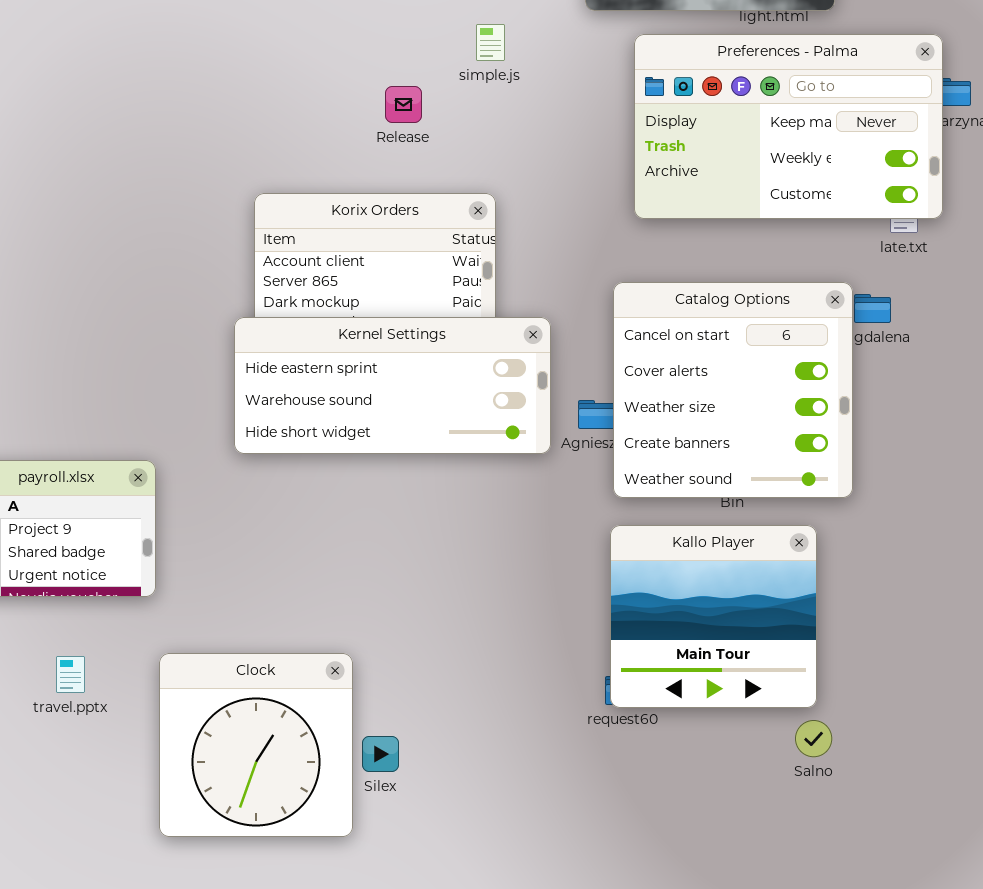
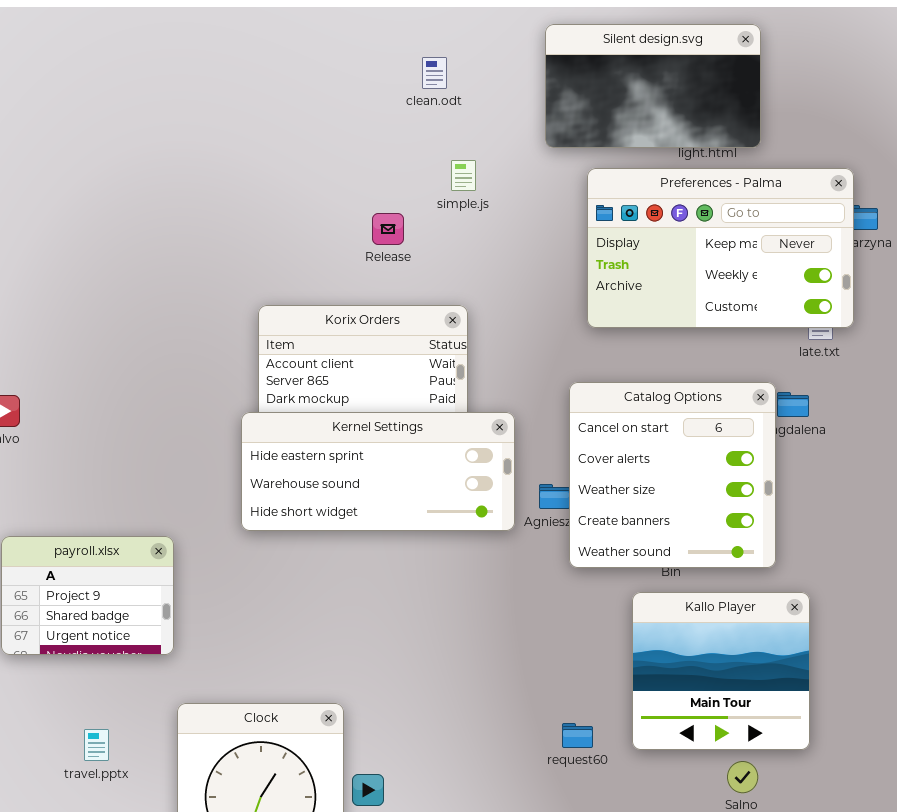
Kallo Player: [610,525,817,708] -> [632,592,810,750], moved
travel.pptx: [56,656,85,693] -> [84,729,109,761], moved

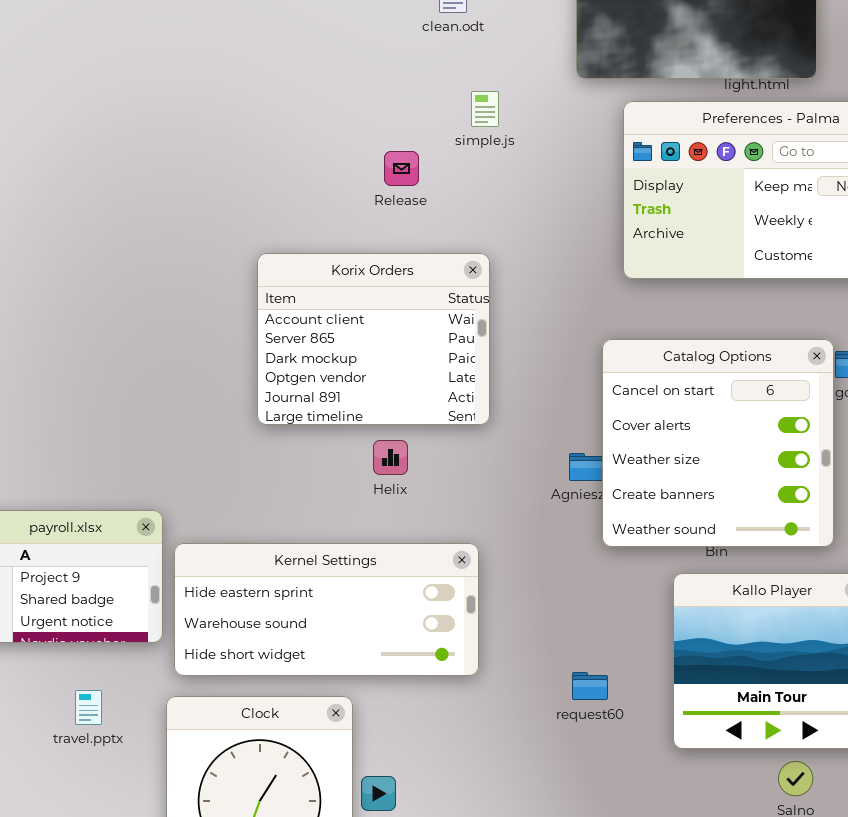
Kernel Settings: [241,412,515,531] -> [174,543,479,676], moved
request60: [562,723,593,748] -> [572,672,608,700], moved
travel.pptx: [84,729,109,761] -> [75,690,102,725], moved

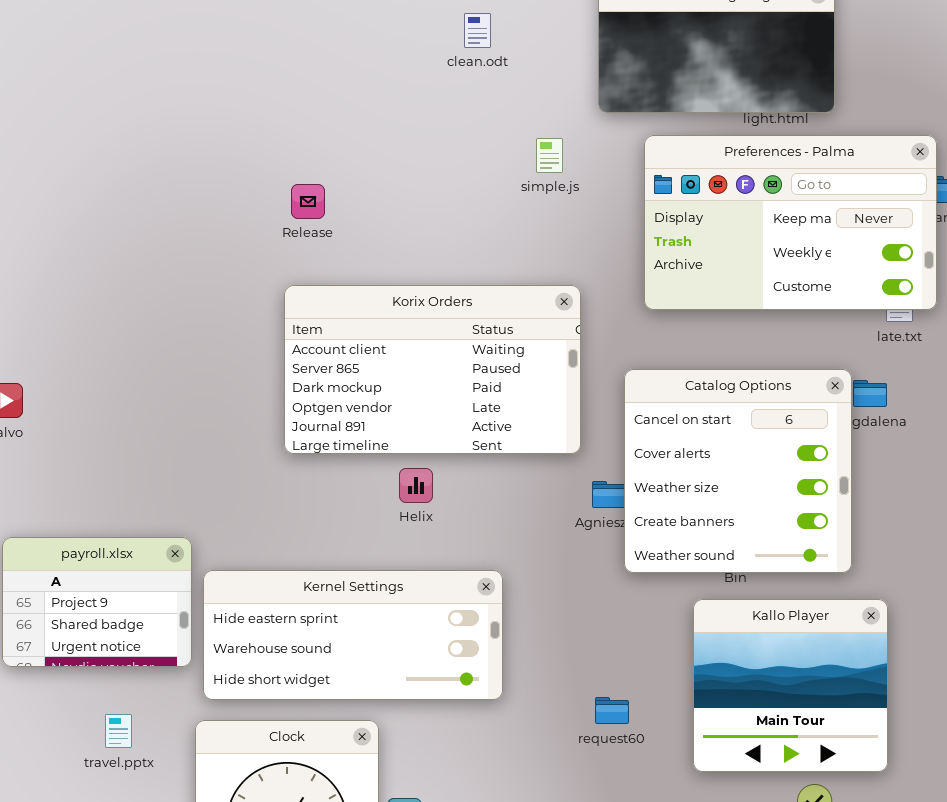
simple.js: [471,91,499,127] -> [536,138,563,173], moved
Release: [384,151,419,186] -> [291,184,325,219], moved
Korix Orders: [257,253,490,425] -> [284,285,581,454], resized

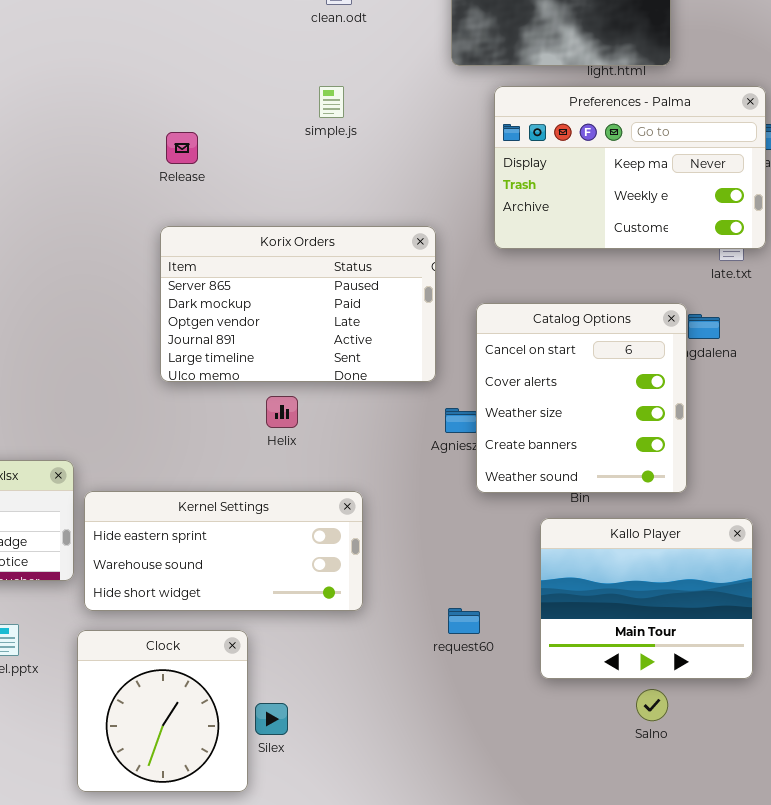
simple.js: [536,138,563,173] -> [319,86,344,118], moved
Korix Orders: [284,285,581,454] -> [160,226,436,382], scrolled down 1 row
Kallo Player: [693,599,888,772] -> [540,518,753,679], resized

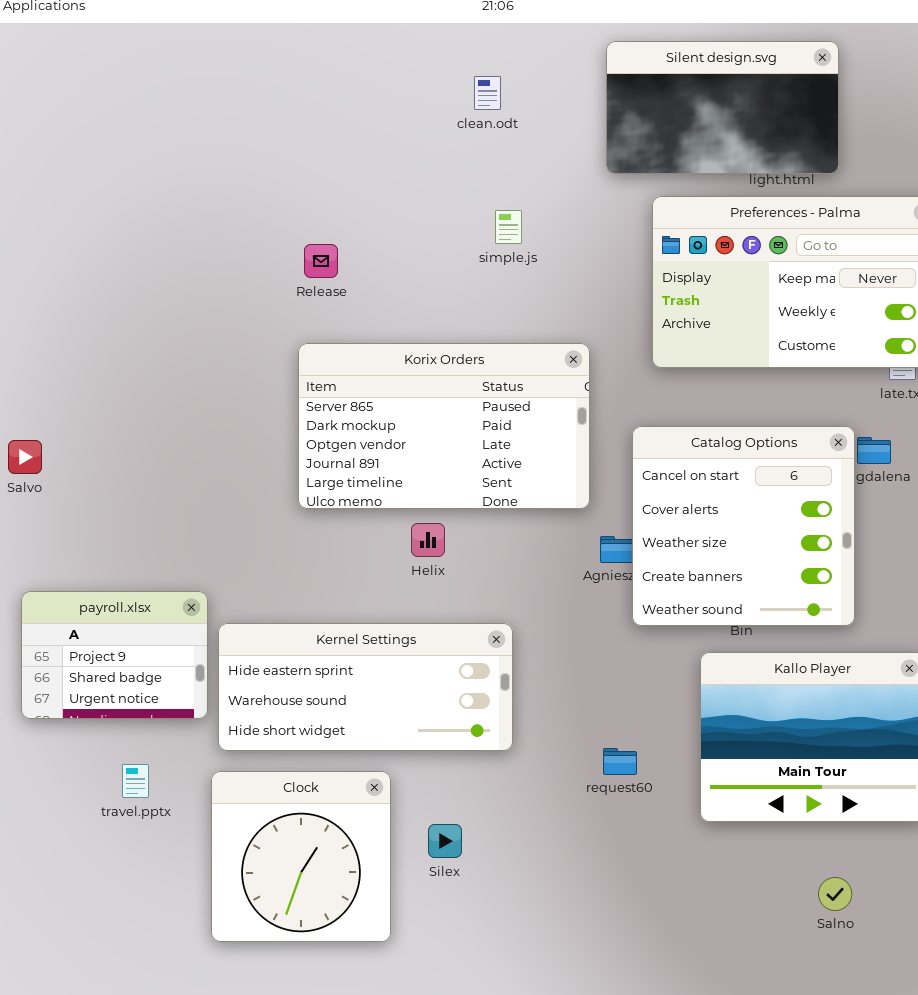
simple.js: [319,86,344,118] -> [495,210,522,244], moved
Salno: [636,689,668,721] -> [818,877,852,911], moved
Silex: [255,703,288,735] -> [428,824,462,858], moved

